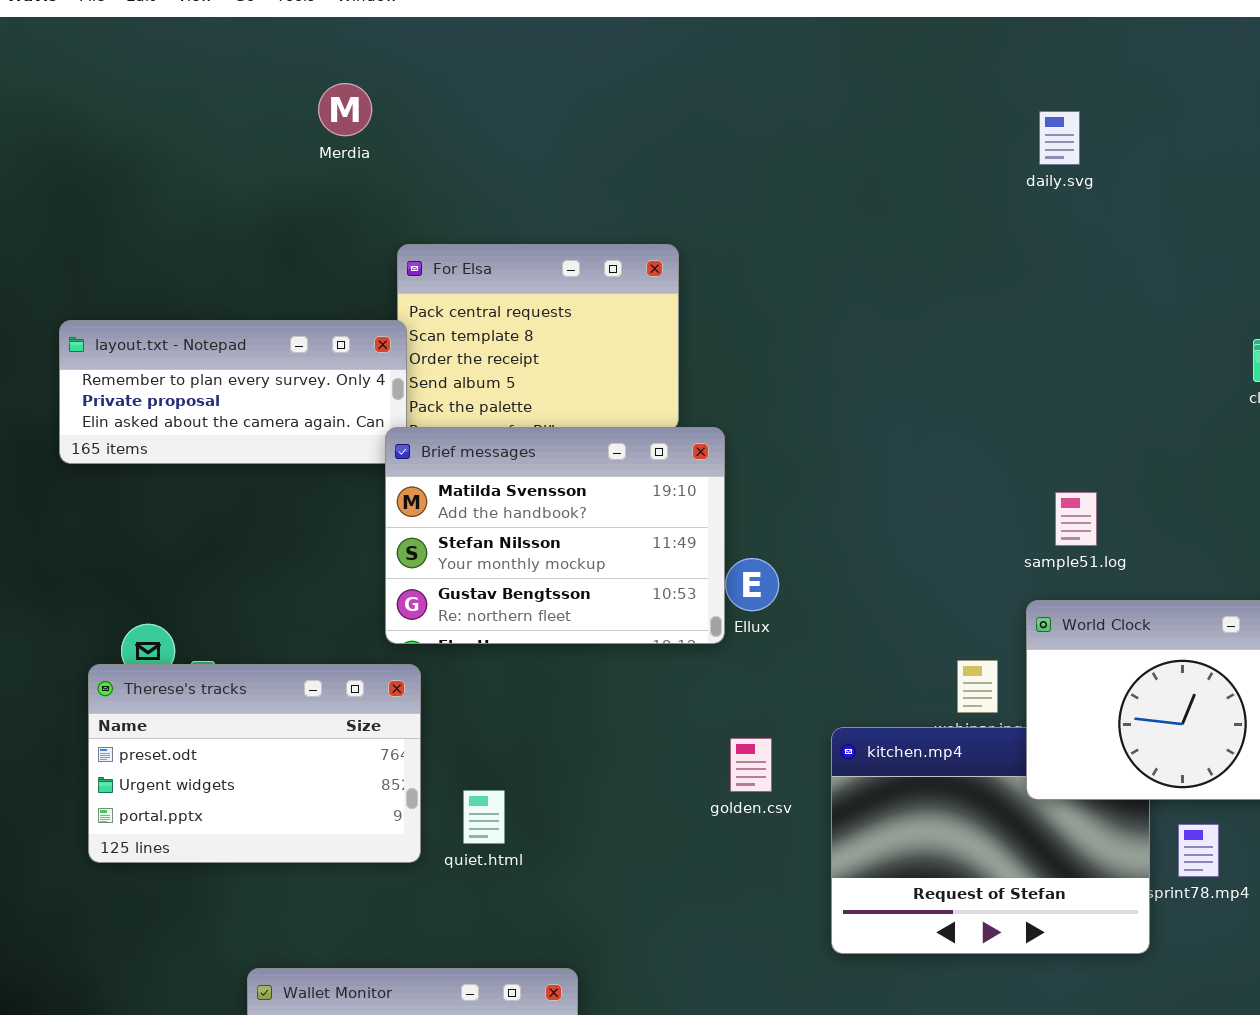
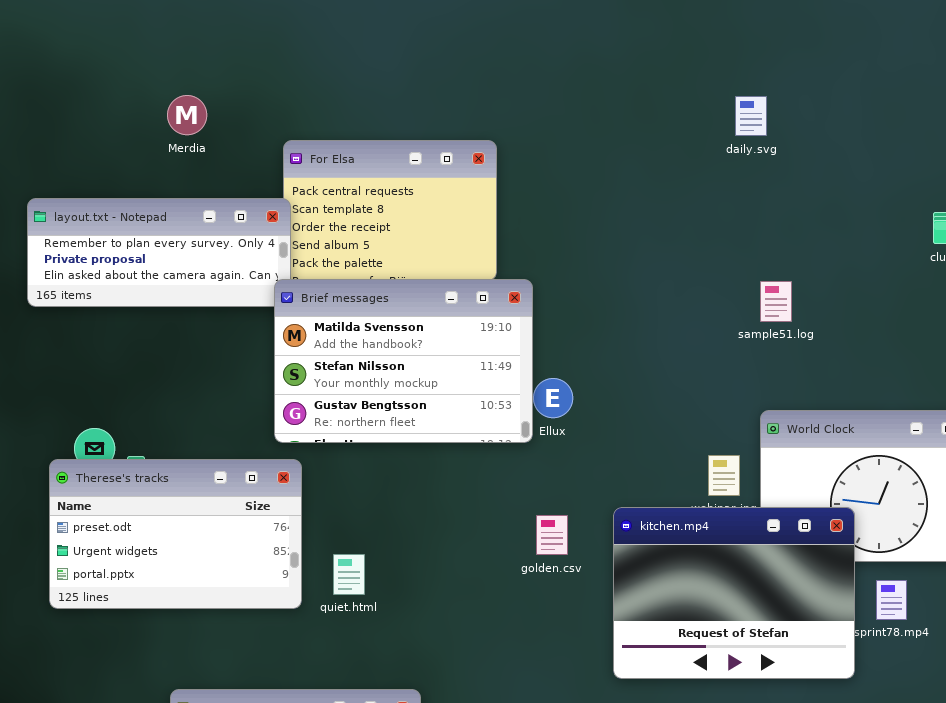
Merdia: [318,83,372,136] -> [167,95,207,135], moved
daily.svg: [1039,111,1080,165] -> [735,96,767,136], moved
sample51.log: [1055,492,1097,546] -> [760,281,792,322], moved
kitchen.mp4: [831,727,1150,954] -> [613,507,855,679], raised

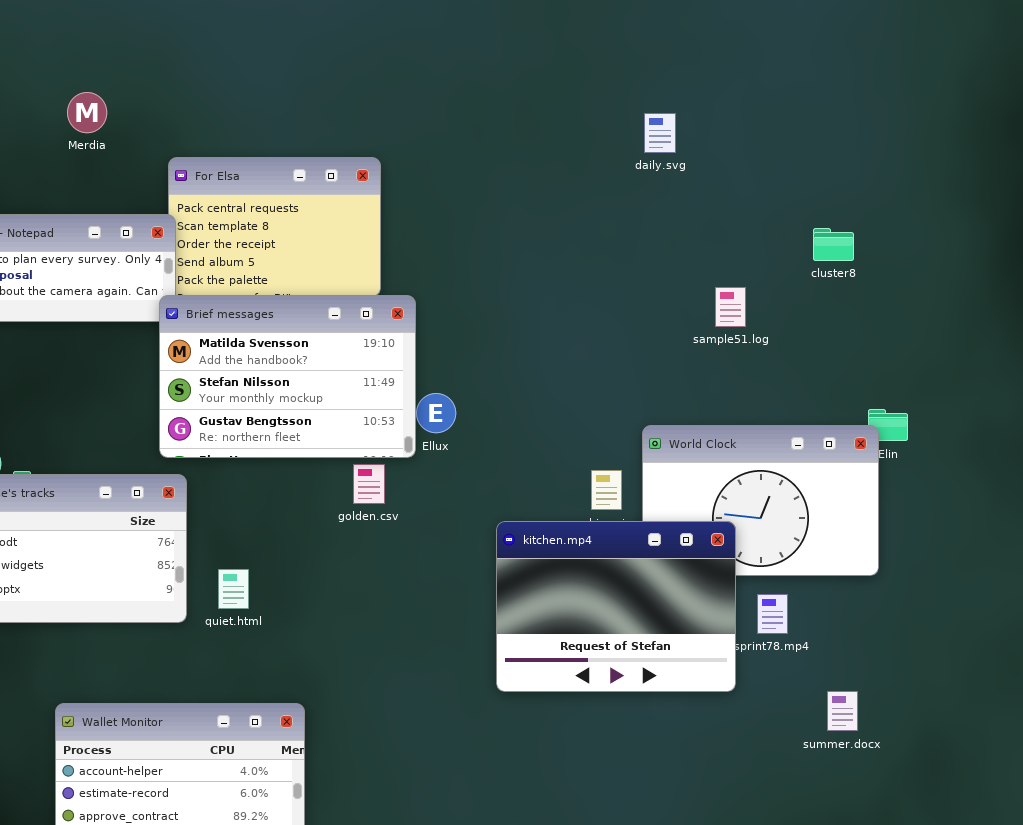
Merdia: [167,95,207,135] -> [67,92,107,133], moved
daily.svg: [735,96,767,136] -> [644,113,676,153], moved
sample51.log: [760,281,792,322] -> [715,287,746,327], moved
golden.csv: [536,515,568,555] -> [353,464,385,504], moved

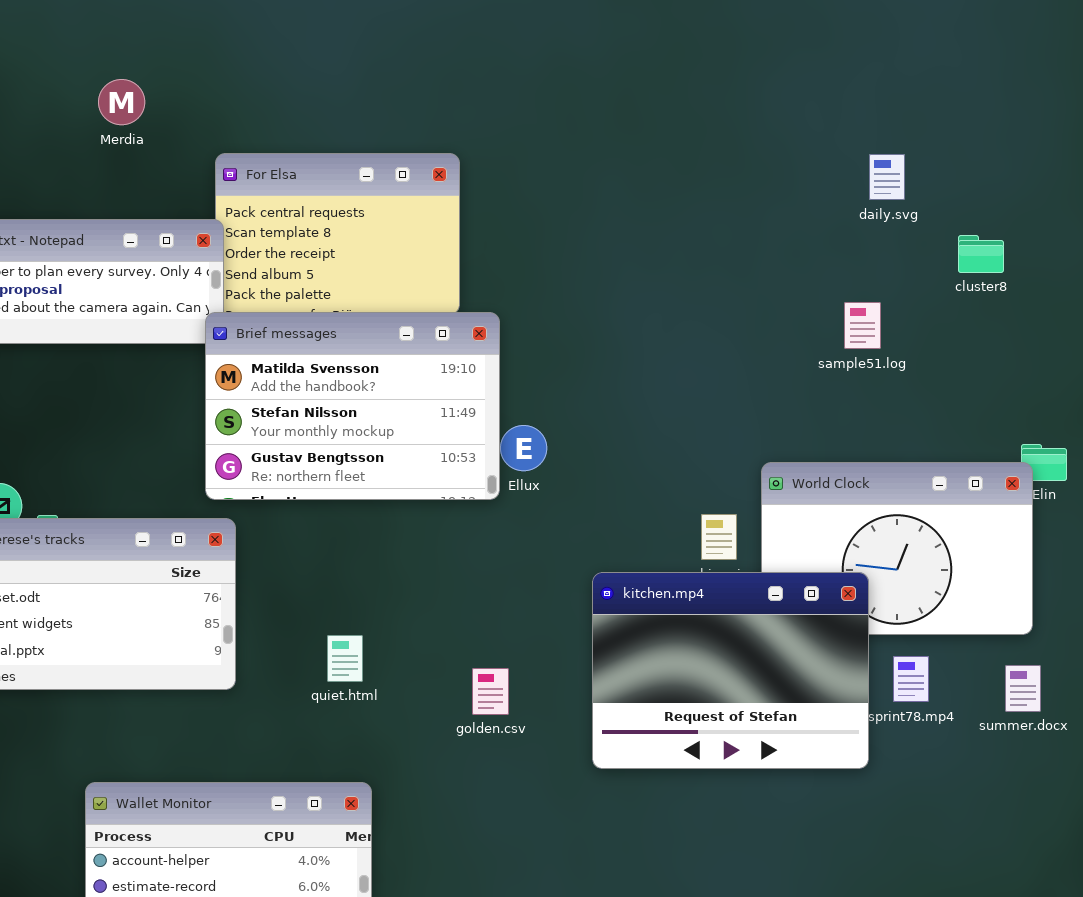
daily.svg: [644,113,676,153] -> [869,154,905,200], moved
golden.csv: [353,464,385,504] -> [472,668,509,715], moved
quiet.html: [218,569,249,609] -> [327,635,363,682], moved
summer.docx: [827,691,858,731] -> [1005,665,1041,712], moved

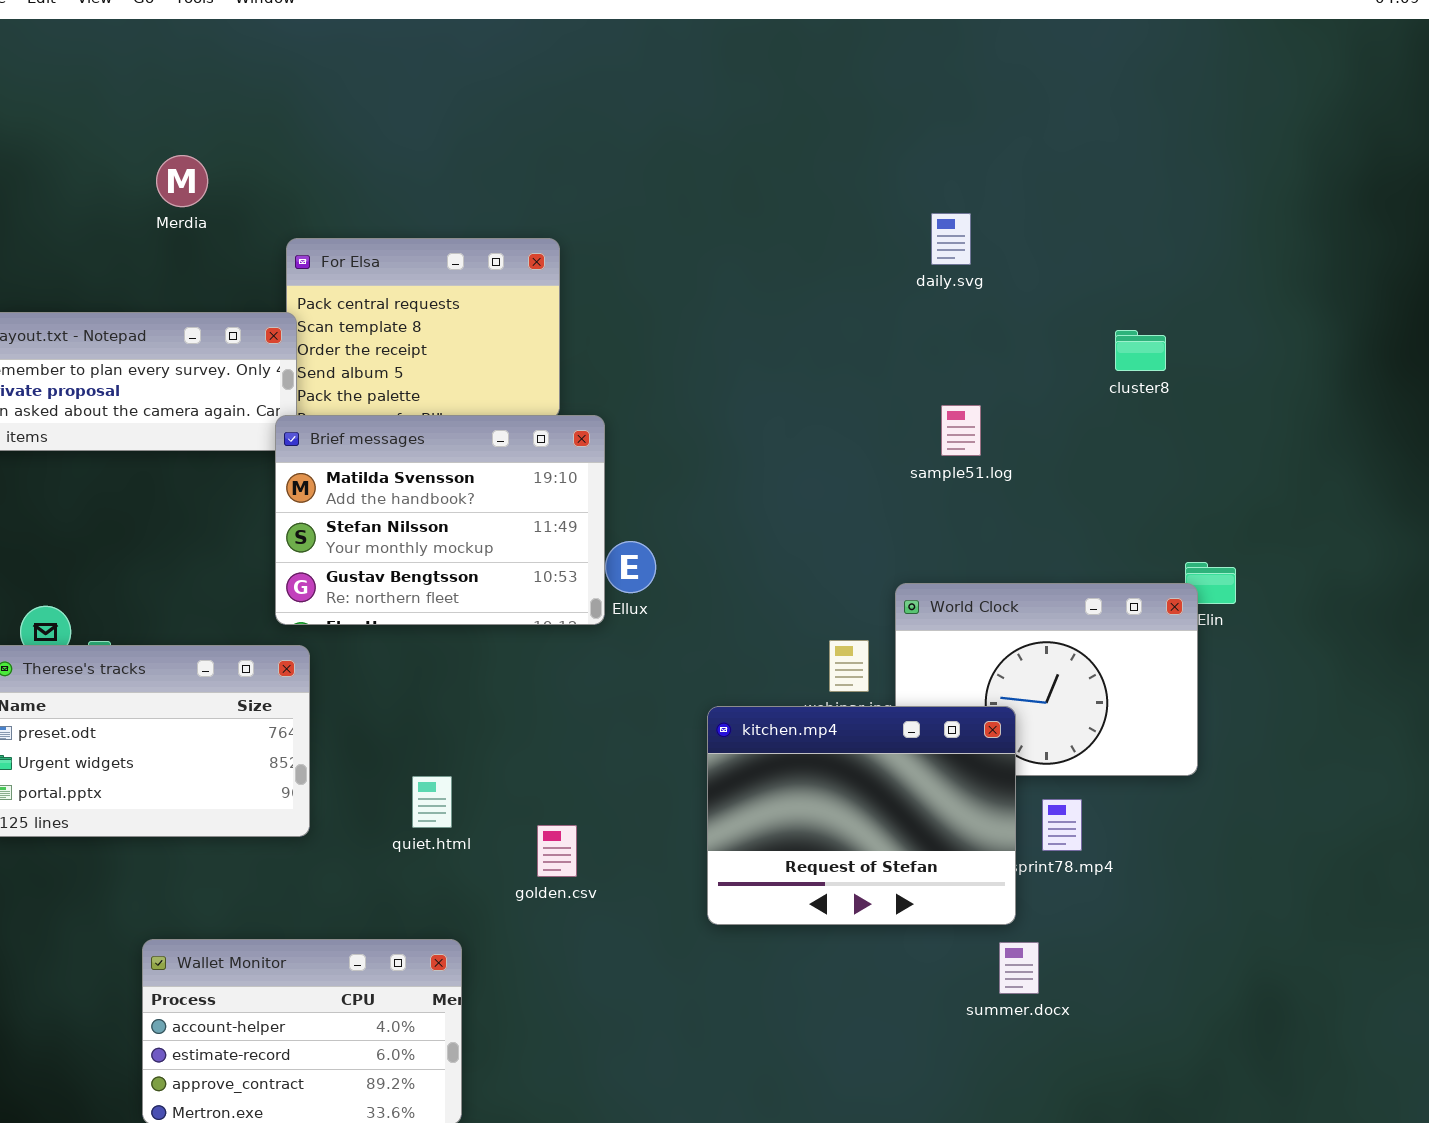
daily.svg: [869,154,905,200] -> [931,213,971,265], moved
sample51.log: [844,302,881,349] -> [941,405,981,456], moved
summer.docx: [1005,665,1041,712] -> [999,942,1039,994], moved
golden.csv: [472,668,509,715] -> [537,825,577,877], moved

